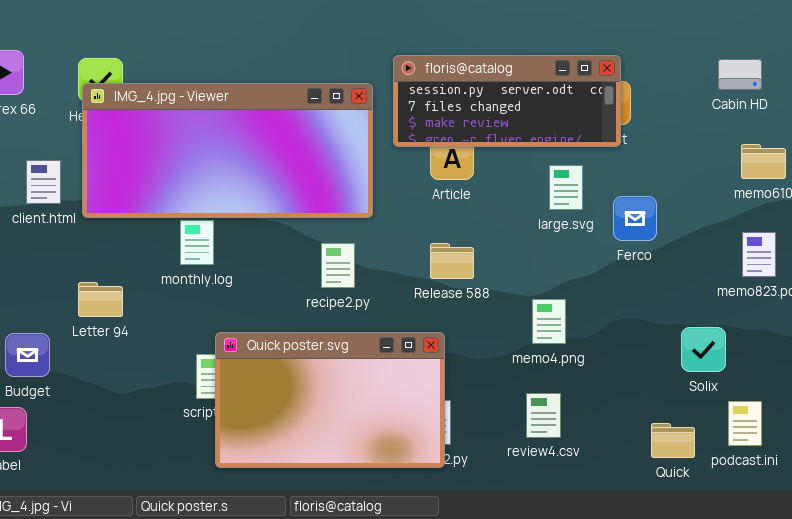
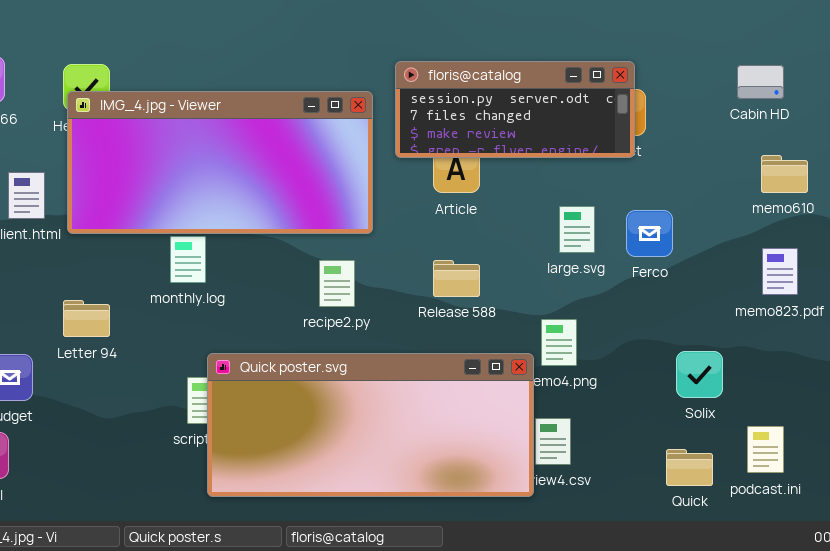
large.svg: [549,165,583,210] -> [559,206,595,253], moved
Solix: [681,327,726,372] -> [676,351,723,398], moved
Quick poster.svg: [215,332,445,468] -> [207,353,534,497], resized

